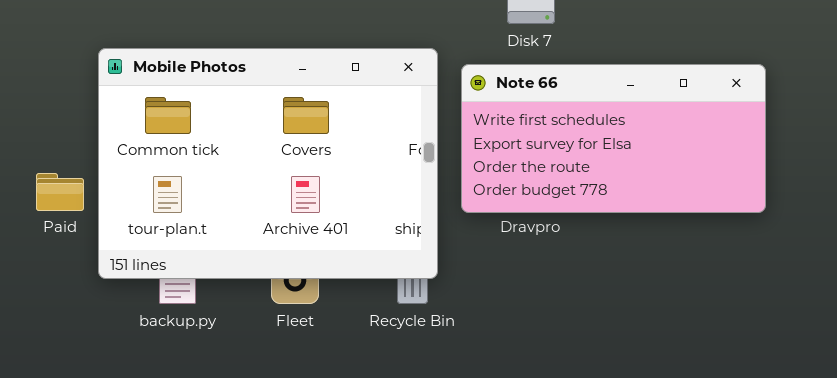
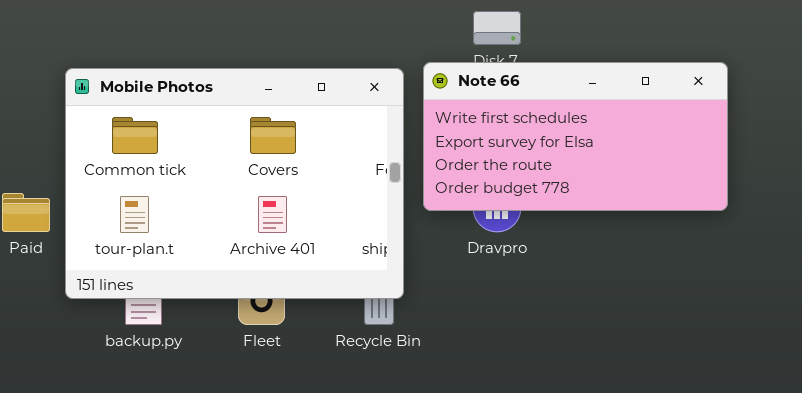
Note 66: [461,64,766,213] -> [423,62,728,211], moved

